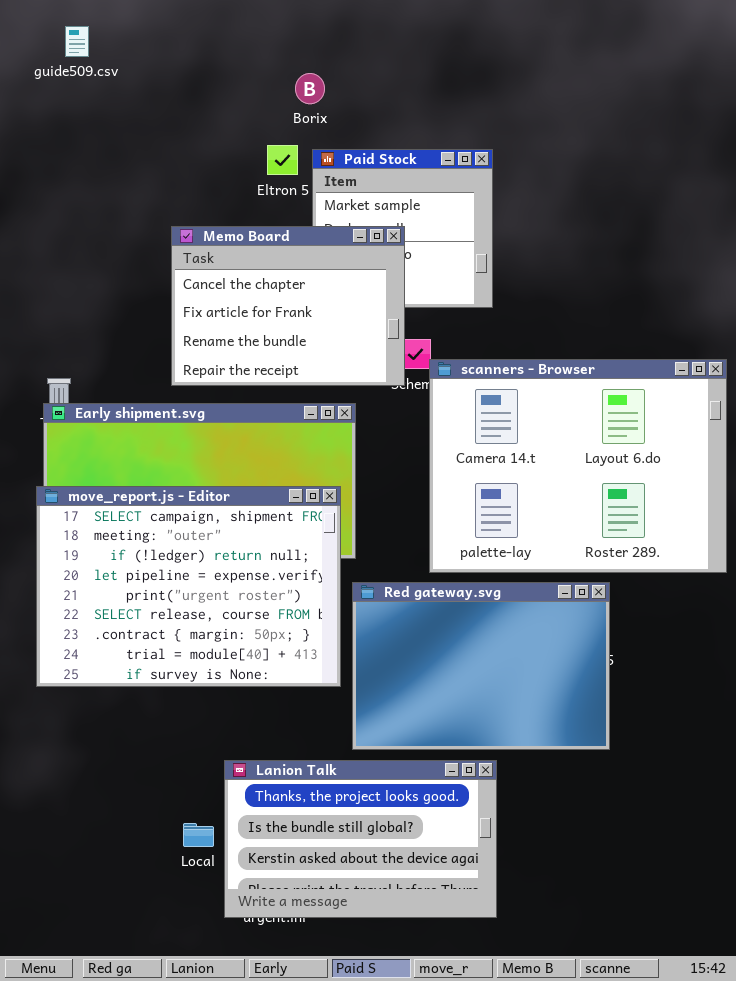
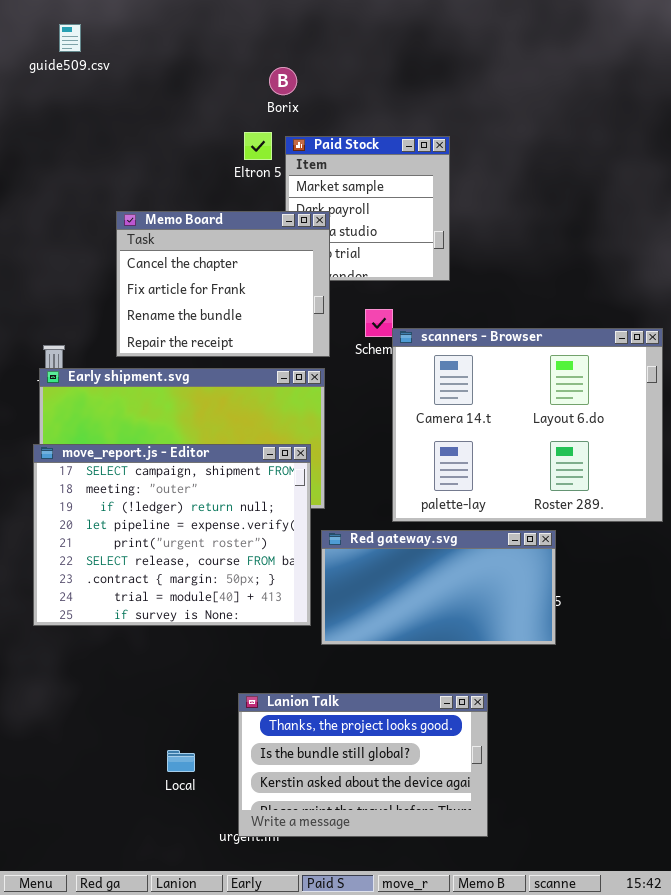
Memo Board: [171,226,405,386] -> [116,211,330,357], moved
Red gateway.svg: [352,582,610,750] -> [321,530,556,645], resized
Lanion Talk: [224,760,497,918] -> [238,693,488,837], moved

